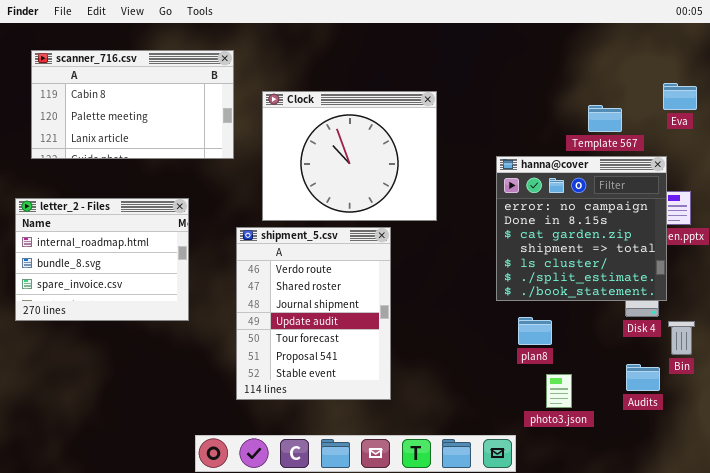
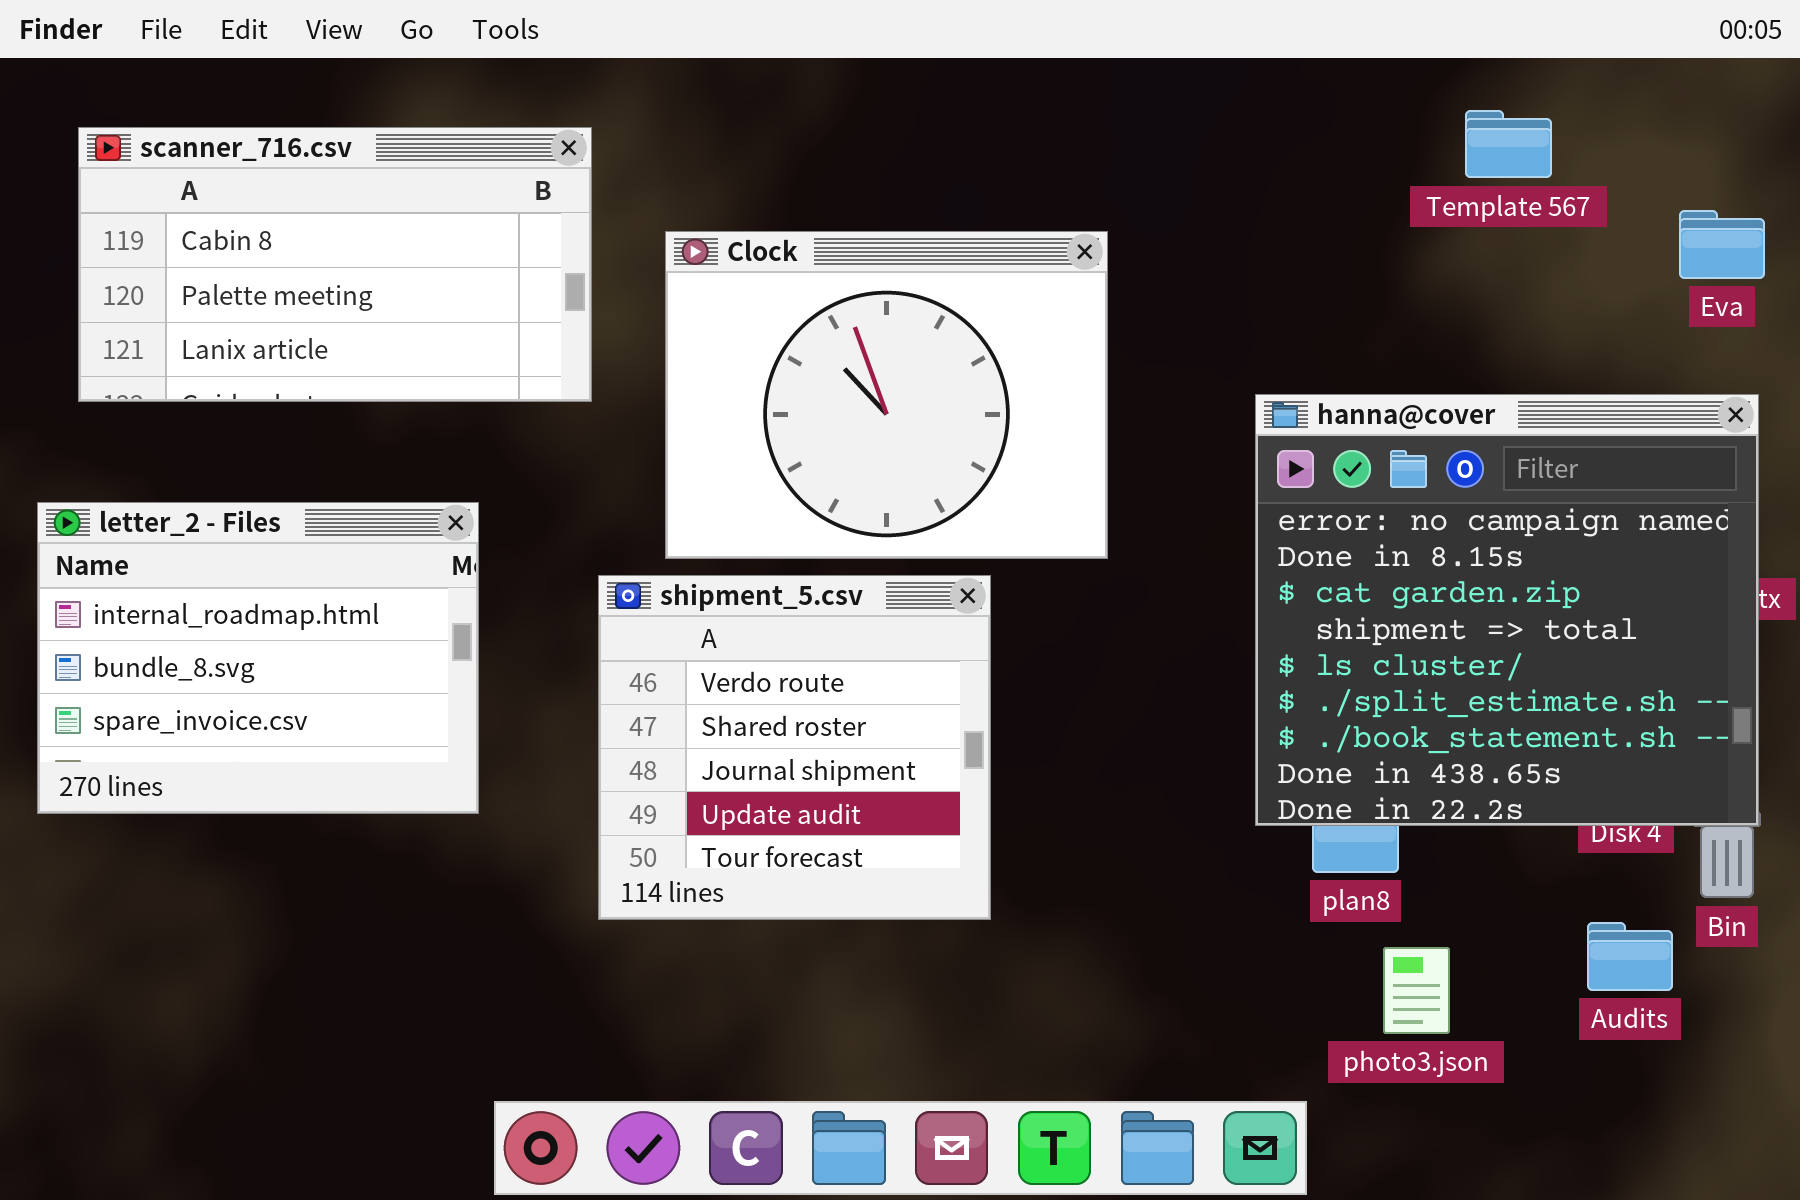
Template 567: [588,105,622,132] -> [1465,110,1552,178], moved
hanna@cover: [496,156,667,301] -> [1255,394,1759,826], resized
shipment_5.csv: [236,227,391,400] -> [598,575,991,920], resized

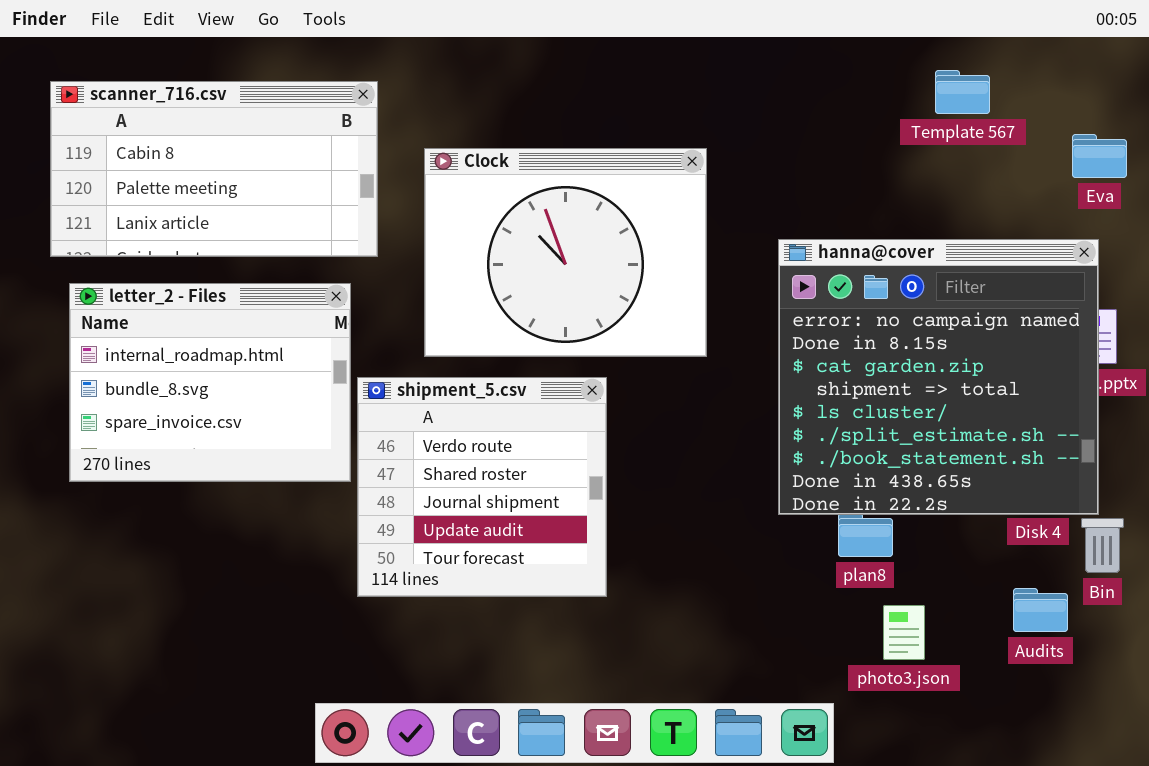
hanna@cover: [1255,394,1759,826] -> [778,239,1099,515], moved
letter_2 - Files: [37,502,479,814] -> [69,283,351,482], moved
shipment_5.csv: [598,575,991,920] -> [357,377,607,597], moved

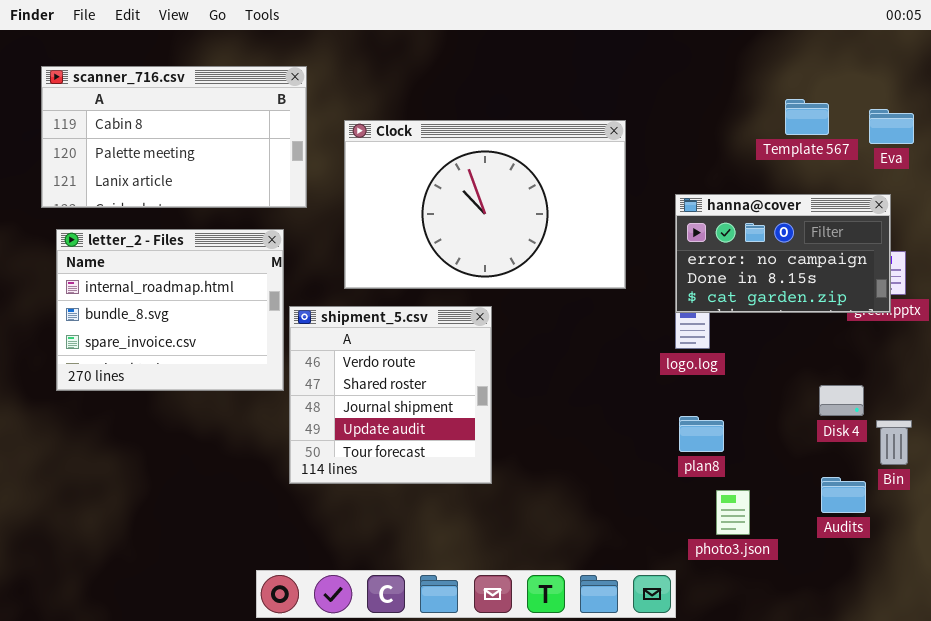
Template 567: [935,70,990,114] -> [785,99,829,135], moved
Clock: [424,148,707,357] -> [344,120,626,289], resized
hanna@cover: [778,239,1099,515] -> [675,194,891,313], resized

